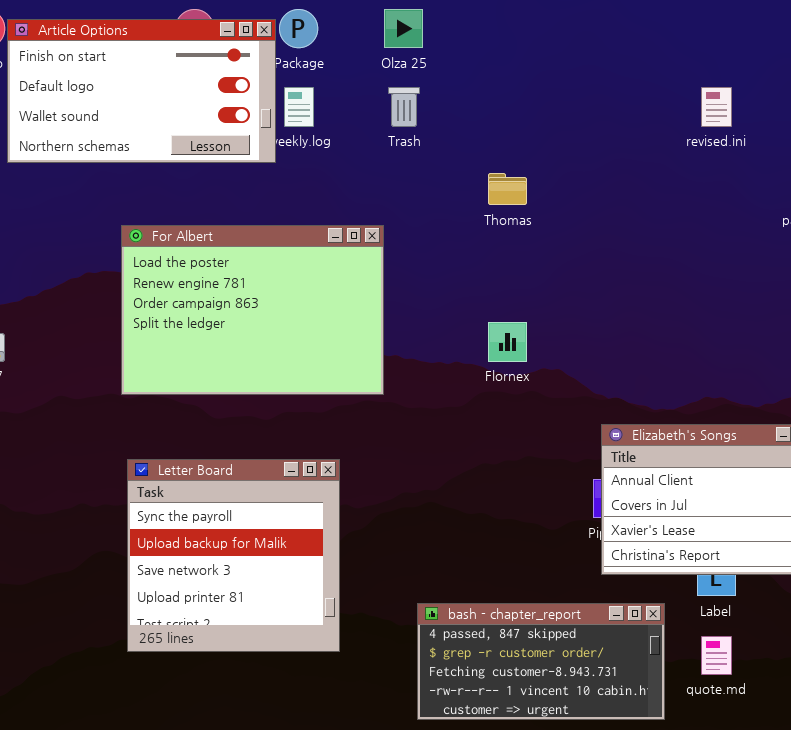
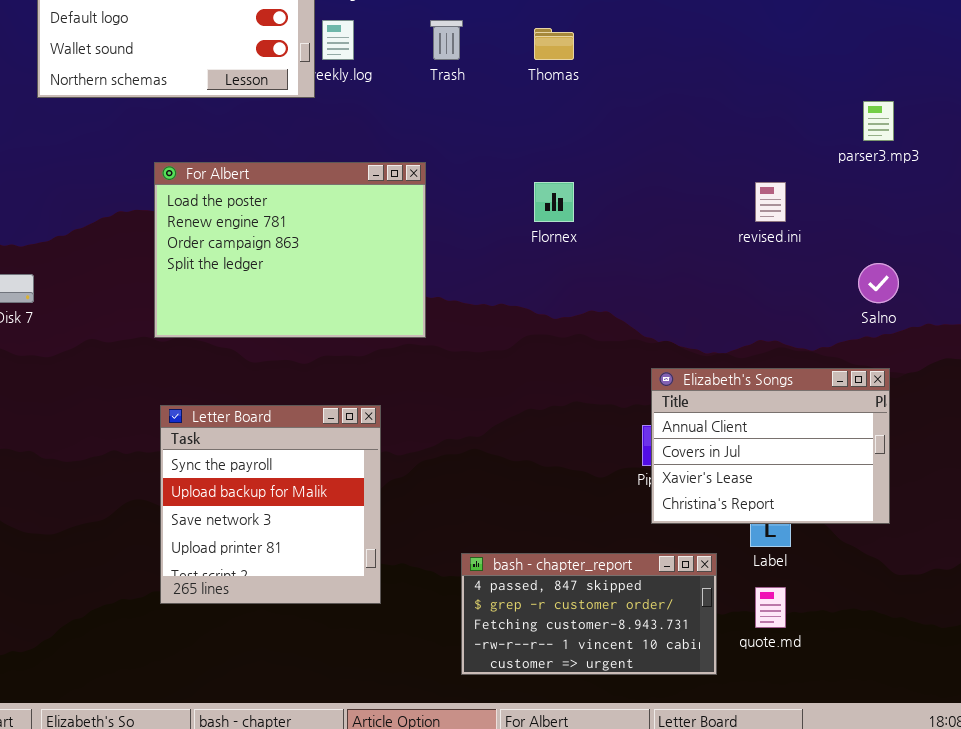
revised.ini: [701,87,732,127] -> [755,182,786,222], moved
Thomas: [488,173,527,205] -> [534,28,574,60], moved
Flornex: [488,322,527,362] -> [534,182,574,222], moved

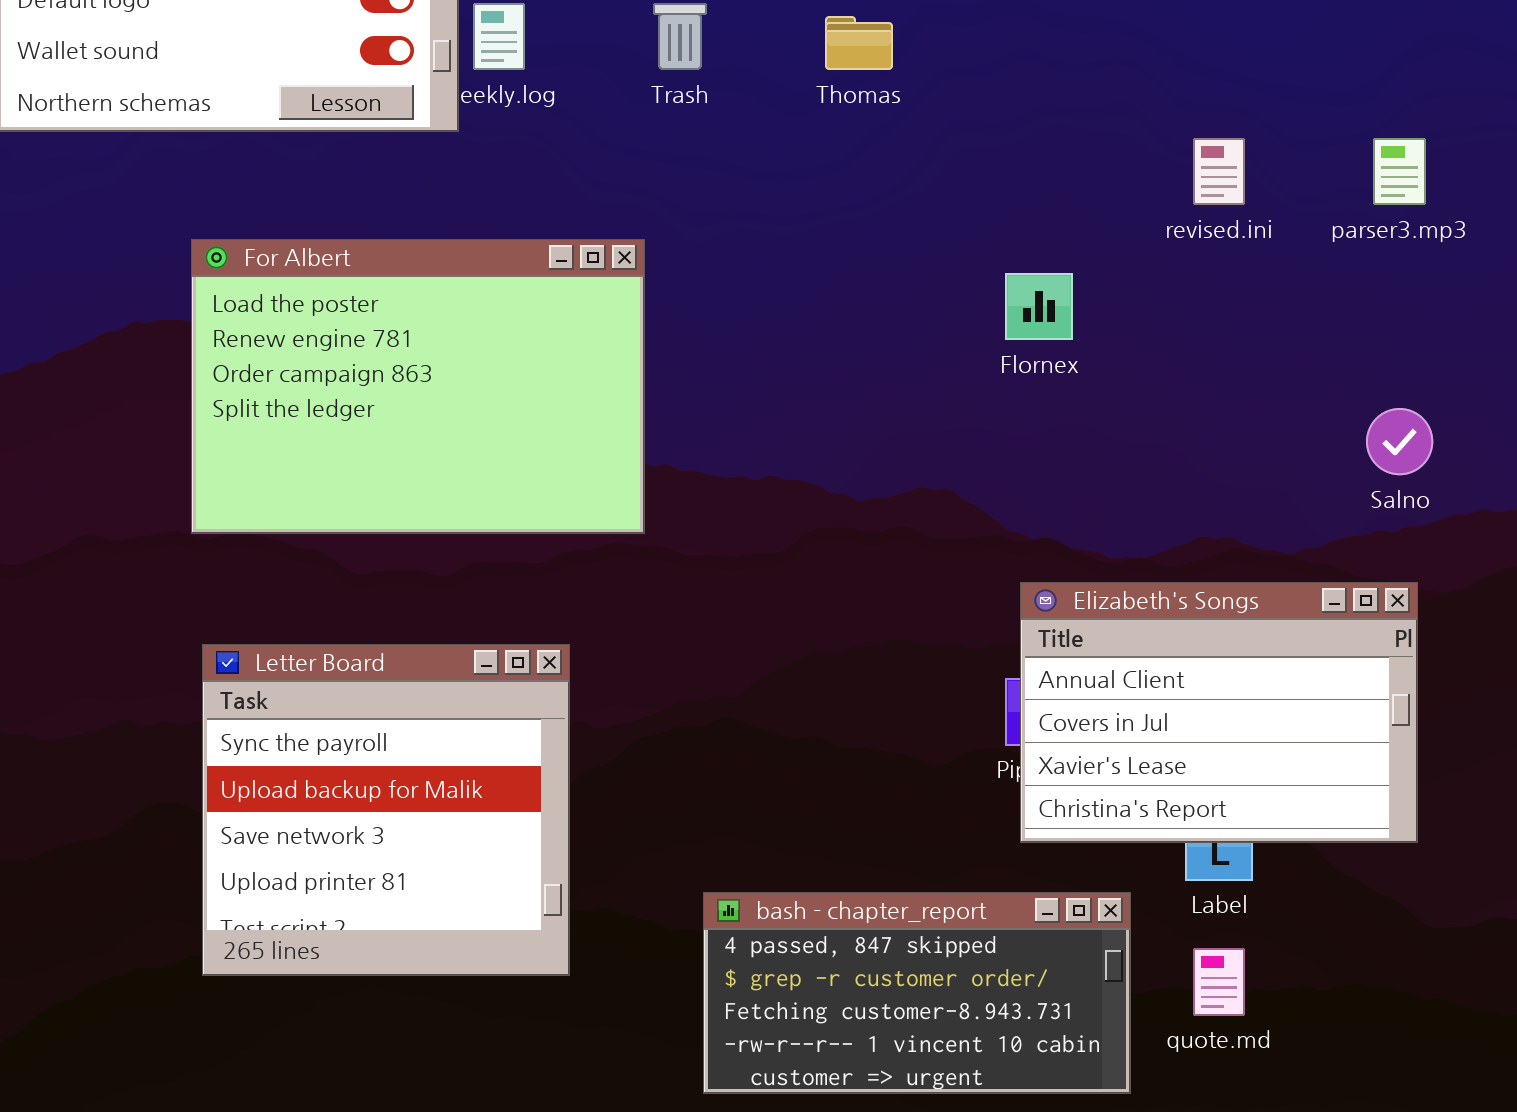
Flornex: [534,182,574,222] -> [1005,273,1073,340], moved
revised.ini: [755,182,786,222] -> [1193,138,1245,205], moved

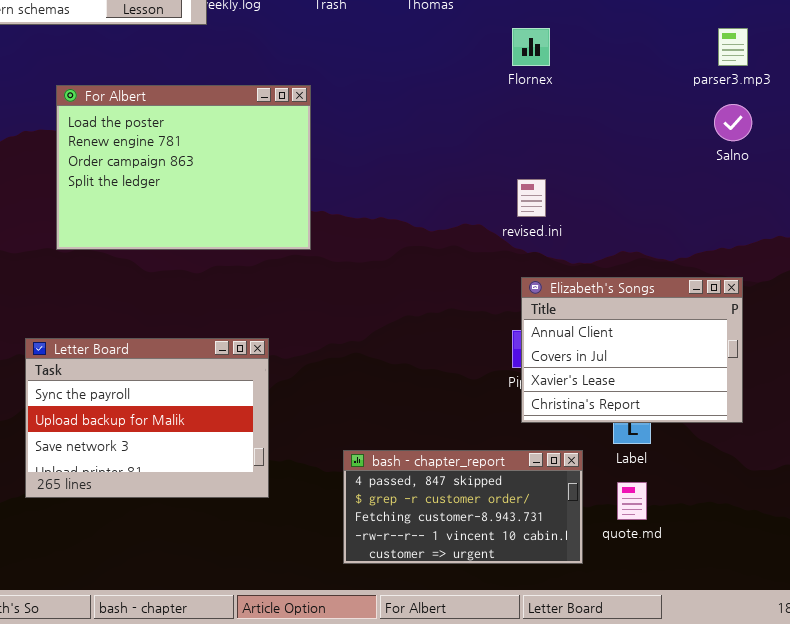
revised.ini: [1193,138,1245,205] -> [517,179,546,217], moved
Flornex: [1005,273,1073,340] -> [512,28,550,66], moved
Salno: [1366,408,1433,475] -> [714,104,752,141], moved
Letter Board: [202,644,570,976] -> [25,338,269,498], resized

